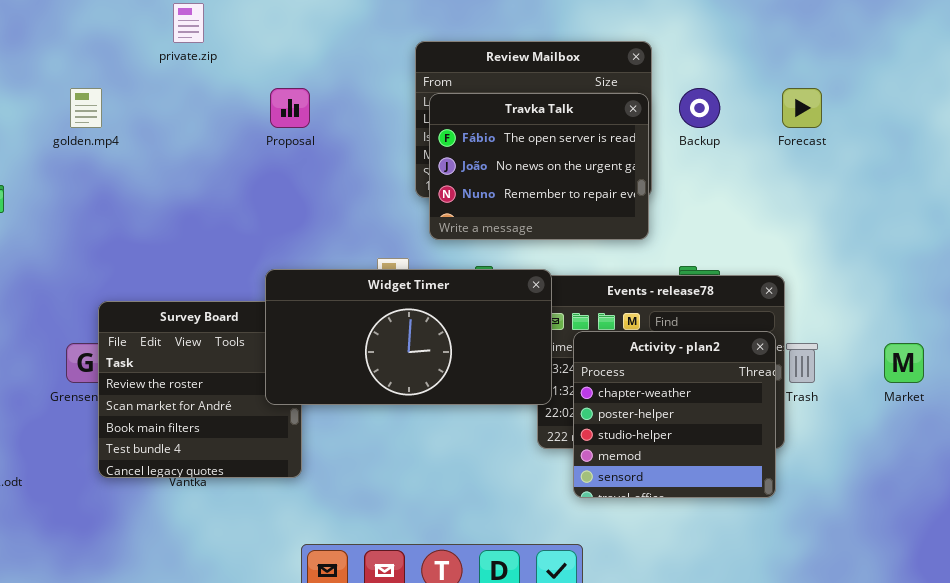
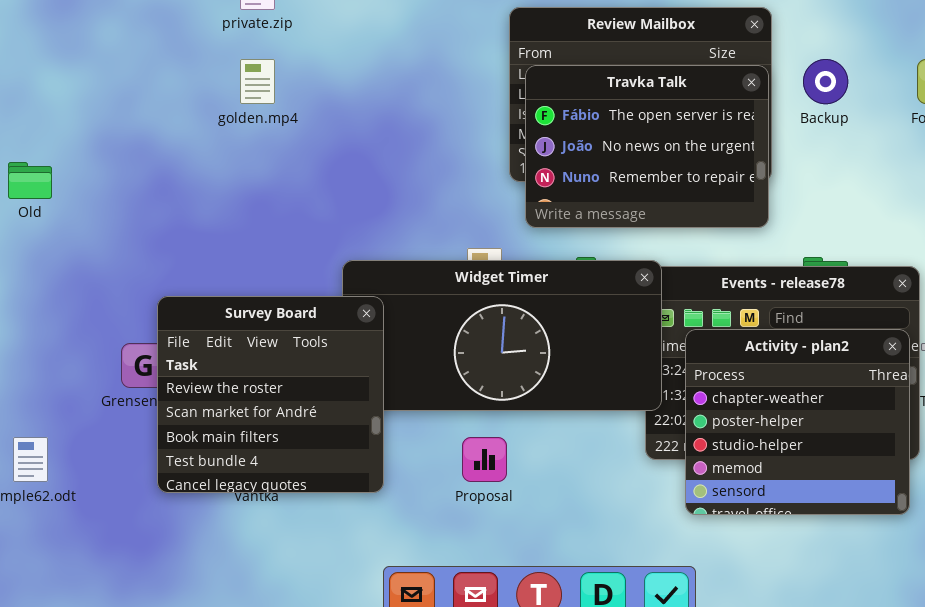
golden.mp4: [70,88,102,128] -> [240,59,275,104], moved
Proposal: [270,88,310,128] -> [462,437,507,482], moved
Survey Board: [98,301,302,478] -> [157,296,384,493], raised

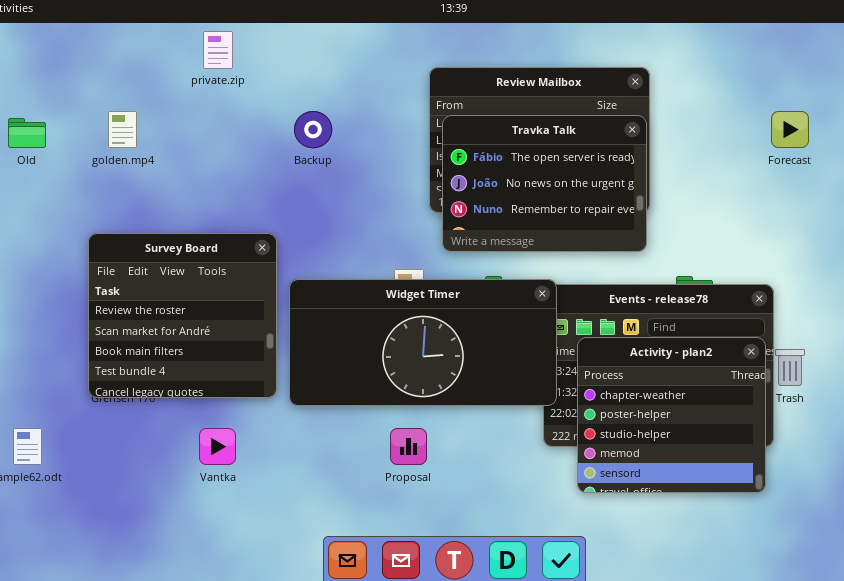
golden.mp4: [240,59,275,104] -> [108,111,137,148], moved
Backup: [803,59,848,104] -> [294,111,332,148], moved
Old: [8,162,52,199] -> [8,118,46,148], moved
Survey Board: [157,296,384,493] -> [88,233,277,398], moved

